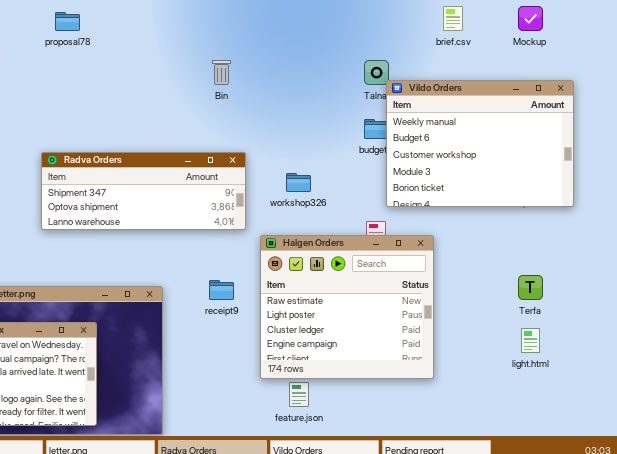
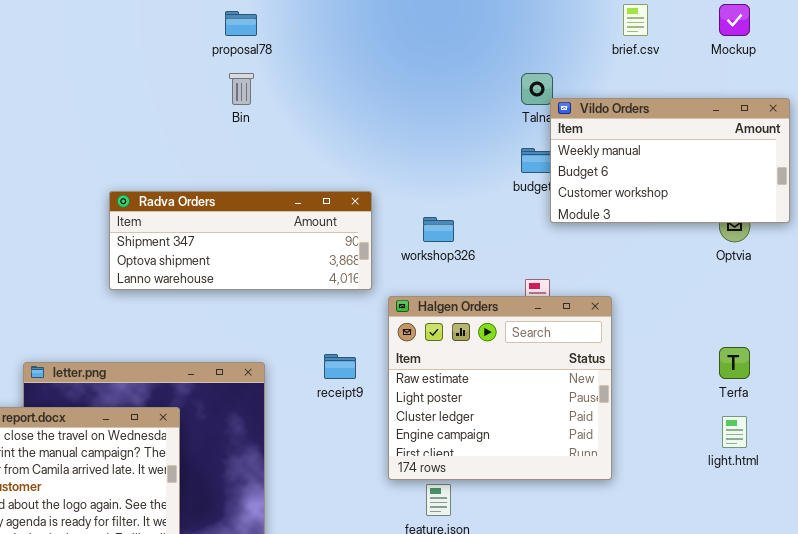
proposal78: [55,12,80,31] -> [225,11,257,36], moved
Bin: [212,60,231,85] -> [229,73,254,105], moved
Vildo Orders: [386,80,574,207] -> [550,98,790,223], resized

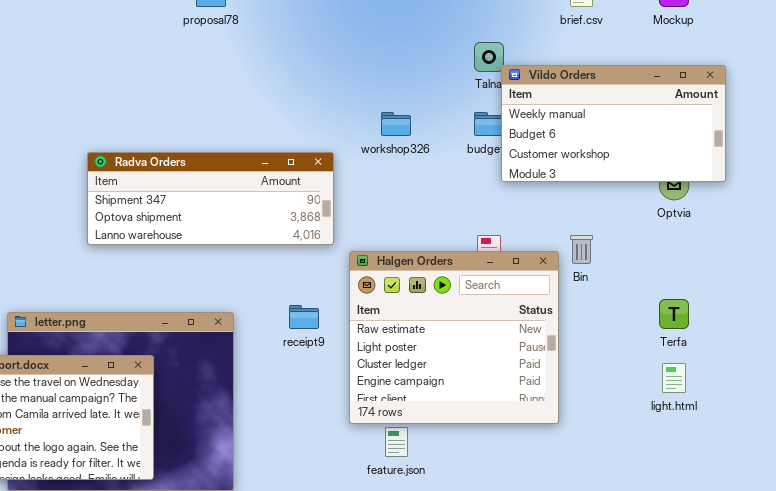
Bin: [229,73,254,105] -> [570,235,593,264], moved
workshop326: [423,217,454,242] -> [381,112,411,136], moved

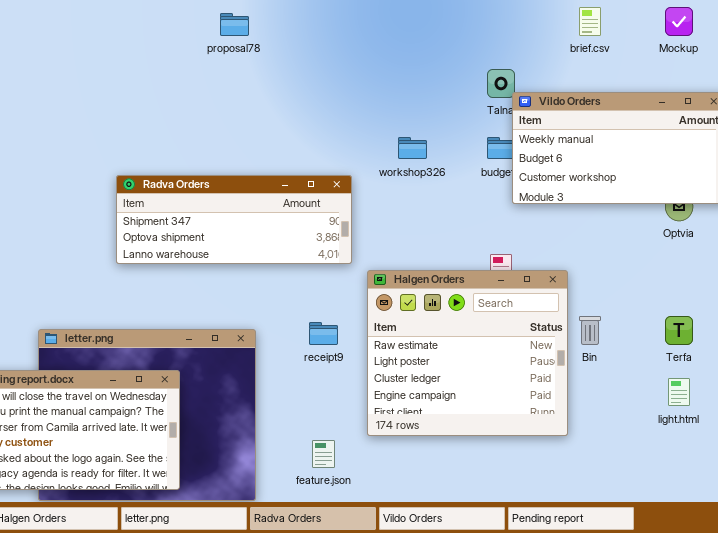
Bin: [570,235,593,264] -> [579,316,601,345], moved
feature.json: [385,427,408,457] -> [312,440,335,468], moved

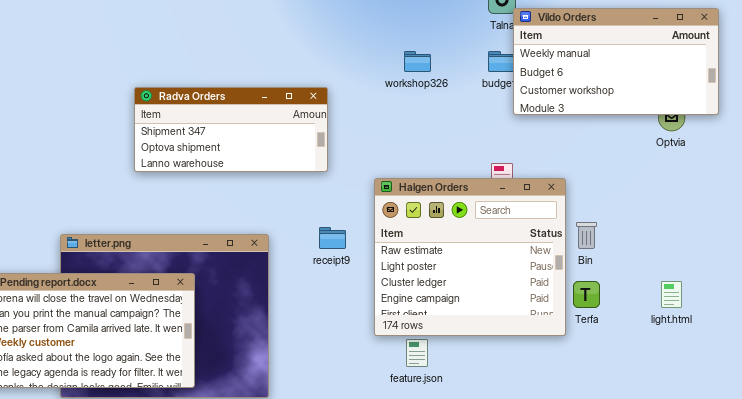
Radva Orders: [116,175,352,264] -> [134,87,328,172], resized
Terfa: [665,316,693,345] -> [573,281,600,308], moved
feature.json: [312,440,335,468] -> [406,339,428,367], moved

